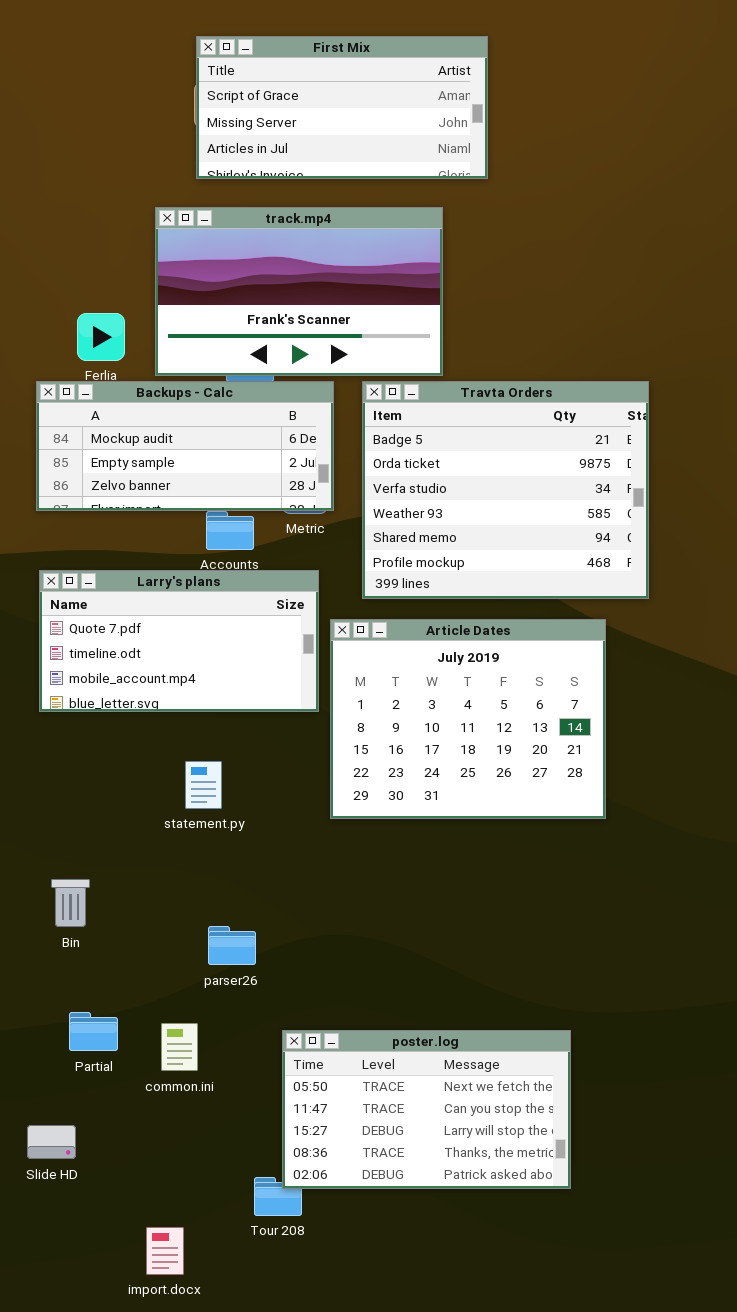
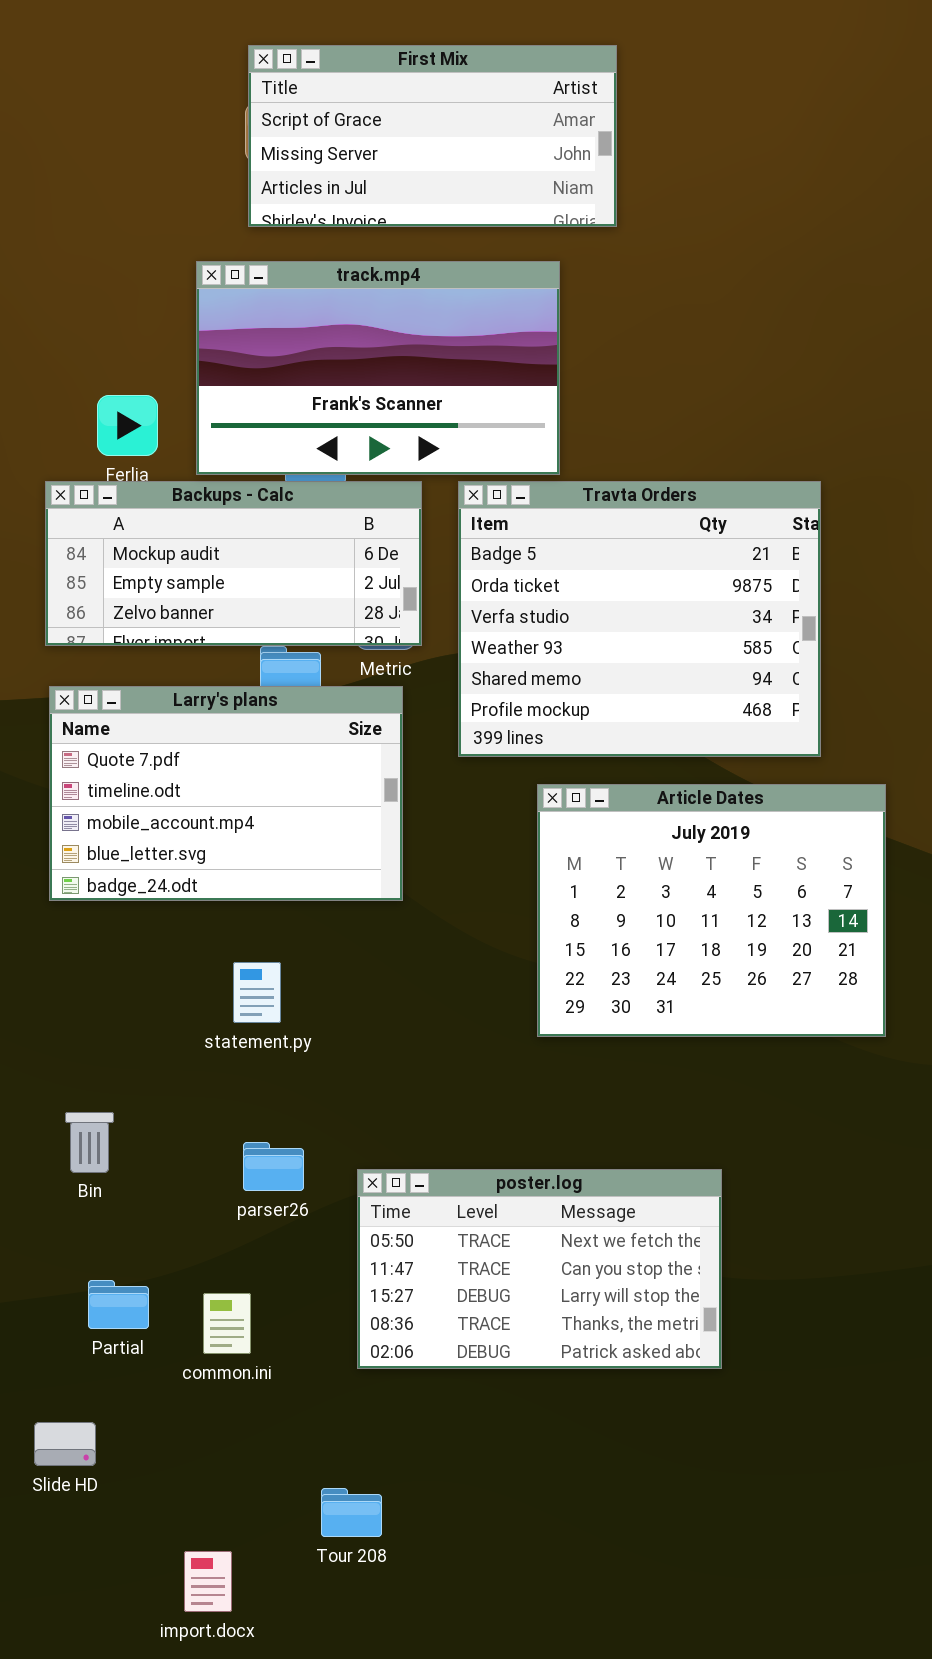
Larry's plans: [39,570,319,712] -> [49,686,403,901], resized
Article Dates: [330,619,606,819] -> [537,784,886,1037], moved
parser26: [208,926,256,965] -> [243,1142,304,1191], moved
poster.log: [282,1030,571,1189] -> [357,1169,722,1369], moved

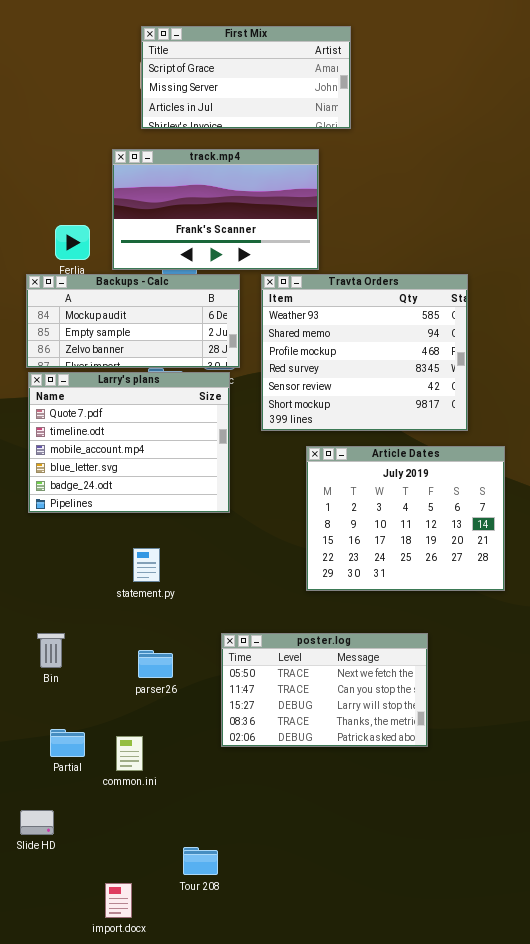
Travta Orders: [458,481,821,757] -> [261,274,468,431], scrolled down 3 rows
Larry's plans: [49,686,403,901] -> [28,372,230,513], resized
poster.log: [357,1169,722,1369] -> [221,633,428,747], moved

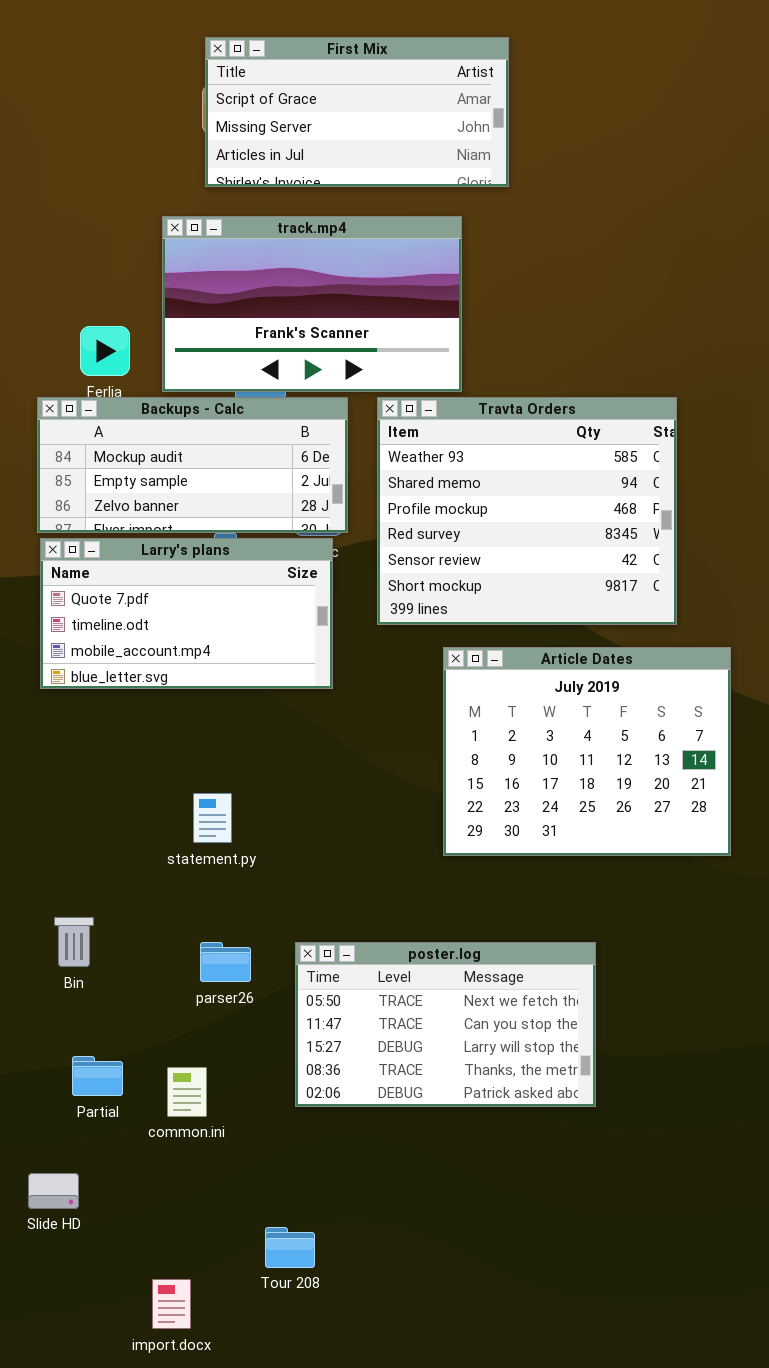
Larry's plans: [28,372,230,513] -> [40,538,333,689], resized
poster.log: [221,633,428,747] -> [295,942,596,1107], moved

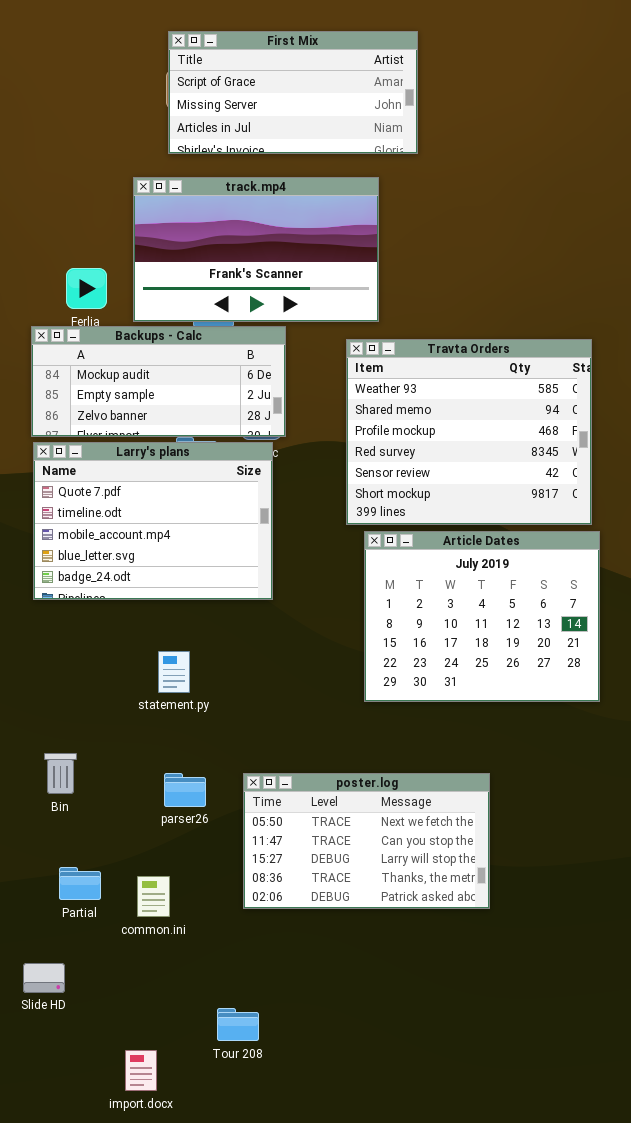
Travta Orders: [377,397,677,625] -> [346,339,592,525], moved
Larry's plans: [40,538,333,689] -> [33,442,273,600], resized

